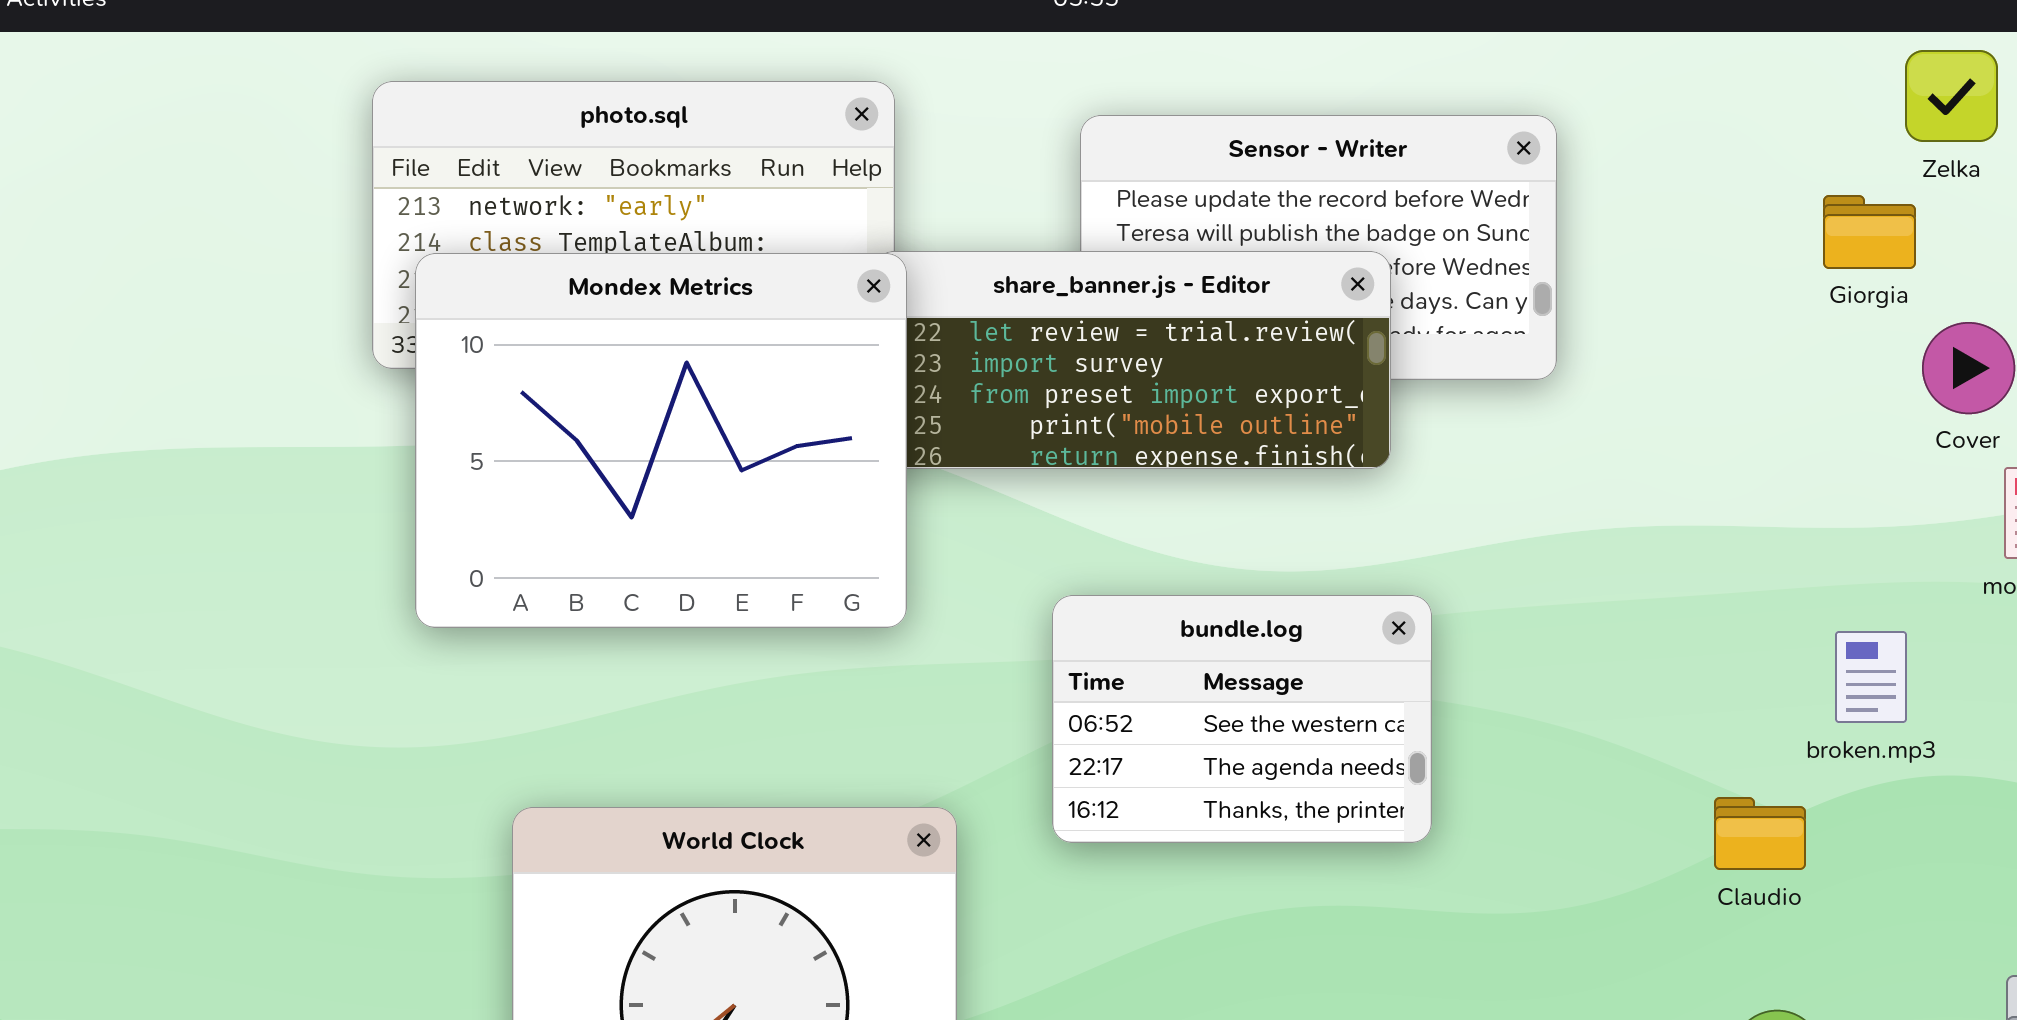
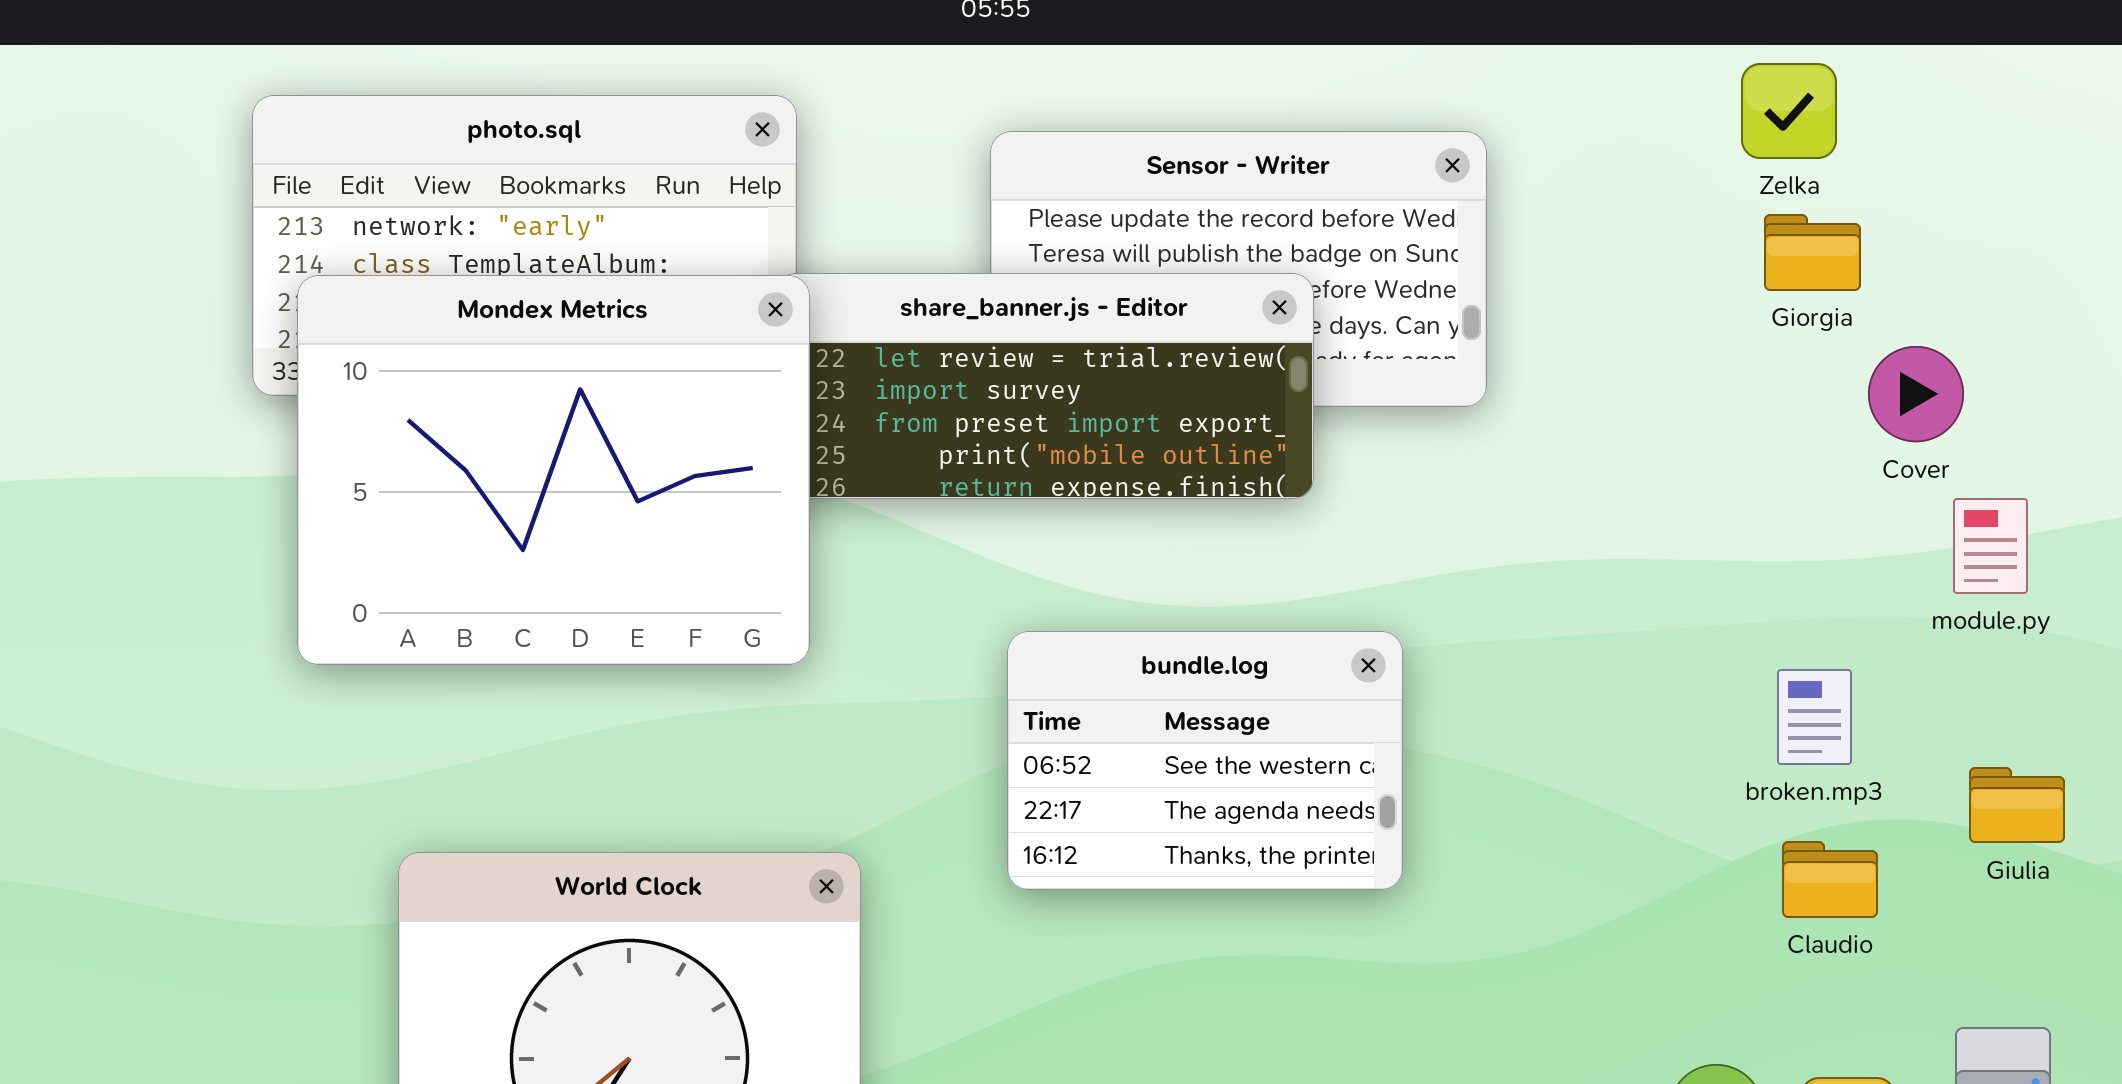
Zelka: [1905,50,1998,142] -> [1741,63,1837,159], moved
bundle.log: [1052,595,1432,843] -> [1007,631,1403,890], moved
Claudio: [1714,797,1806,870] -> [1782,841,1878,918], moved

